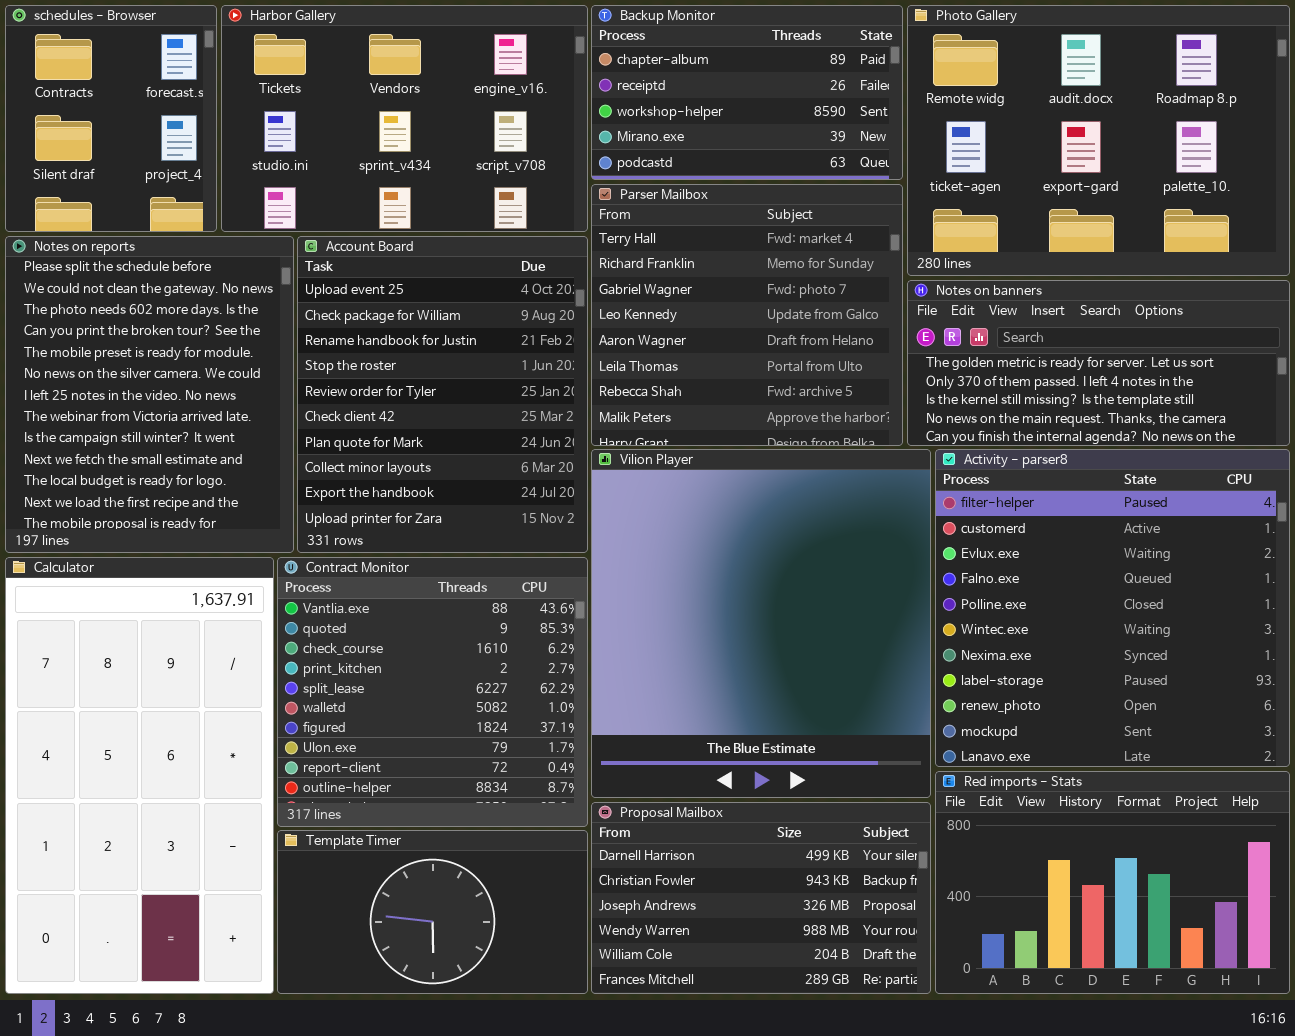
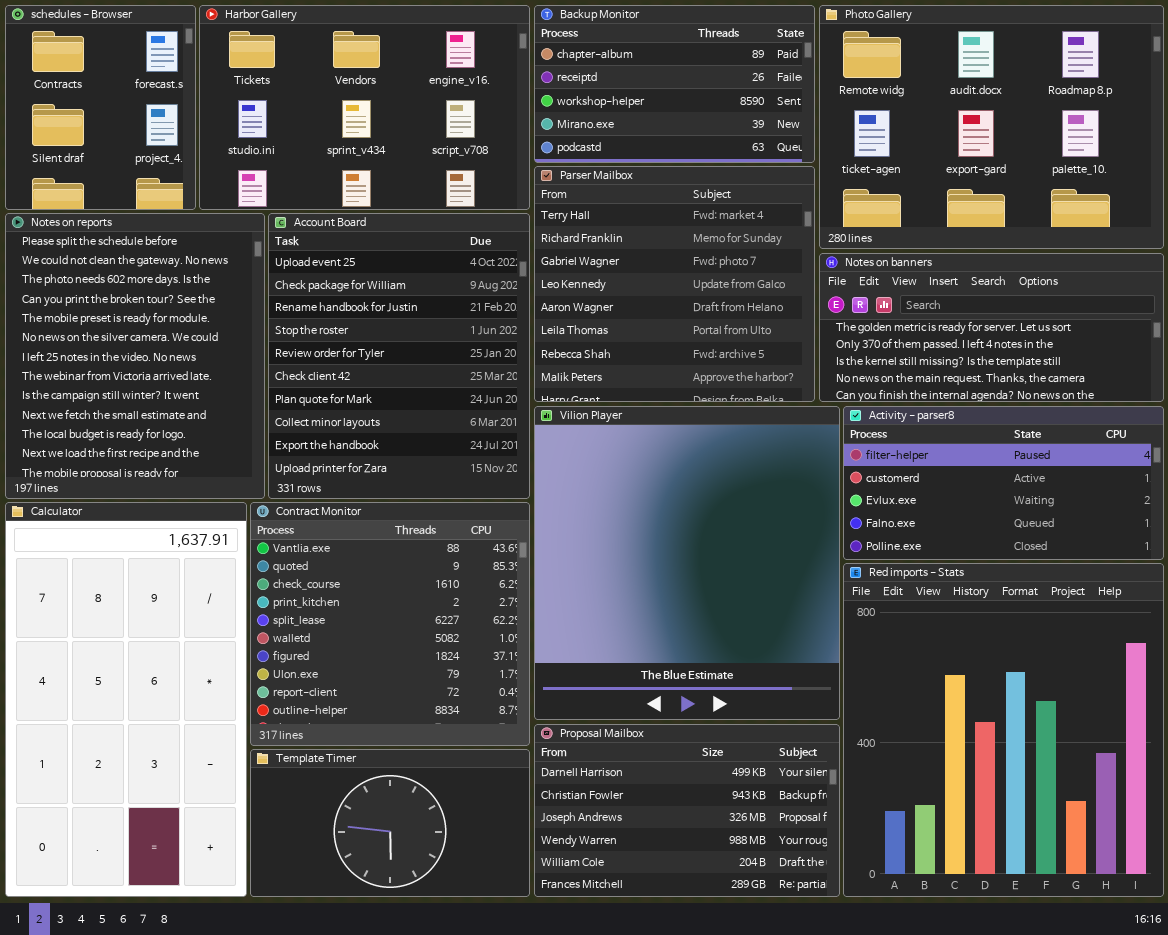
Activity - parser8: [935,449,1290,767] -> [843,406,1164,560], resized
Red imports - Stats: [935,771,1290,994] -> [843,563,1164,897], resized

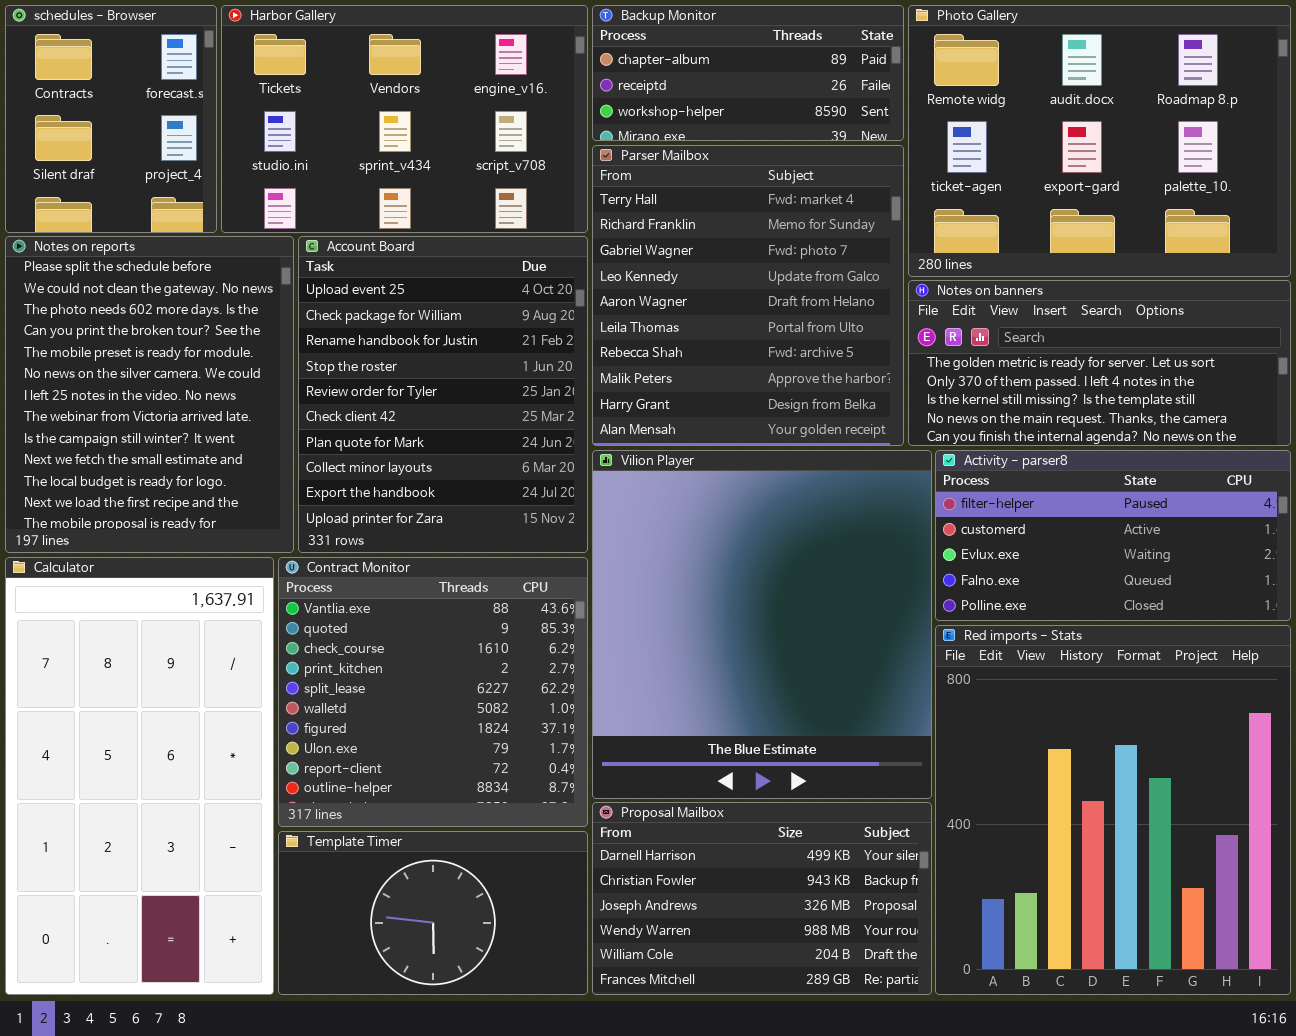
Backup Monitor: [534,5,815,163] -> [592,5,904,141], resized
Parser Mailbox: [534,166,815,402] -> [592,145,904,446], resized

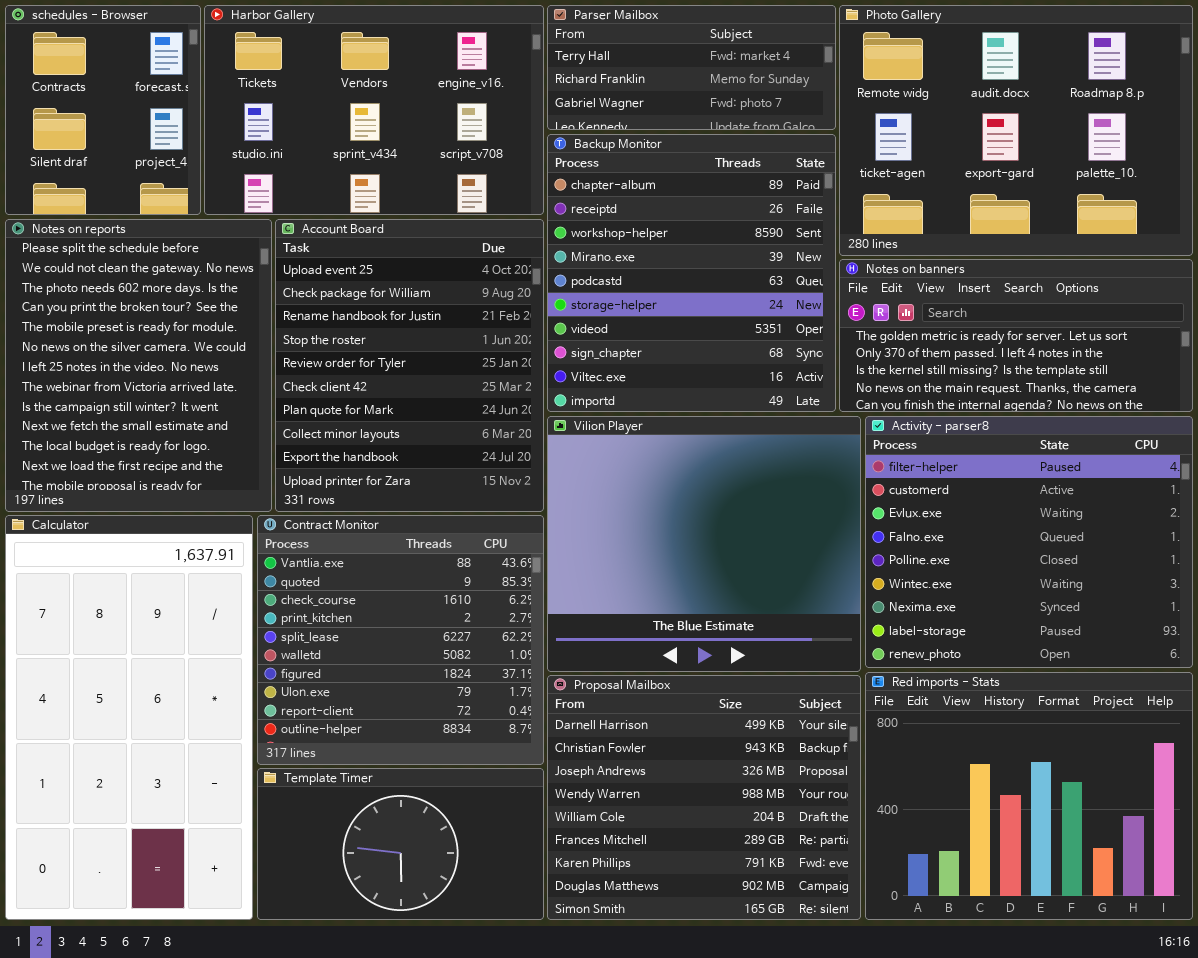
Backup Monitor: [592,5,904,141] -> [547,134,836,412], moved, resized
Parser Mailbox: [592,145,904,446] -> [547,5,836,130], moved, resized
Vilion Player: [592,450,932,799] -> [547,416,861,672], resized
Activity - parser8: [935,450,1291,621] -> [865,416,1193,668], resized
Red imports - Stats: [935,625,1291,995] -> [865,672,1193,920], resized
Proposal Mailbox: [592,802,932,995] -> [547,675,861,920], resized

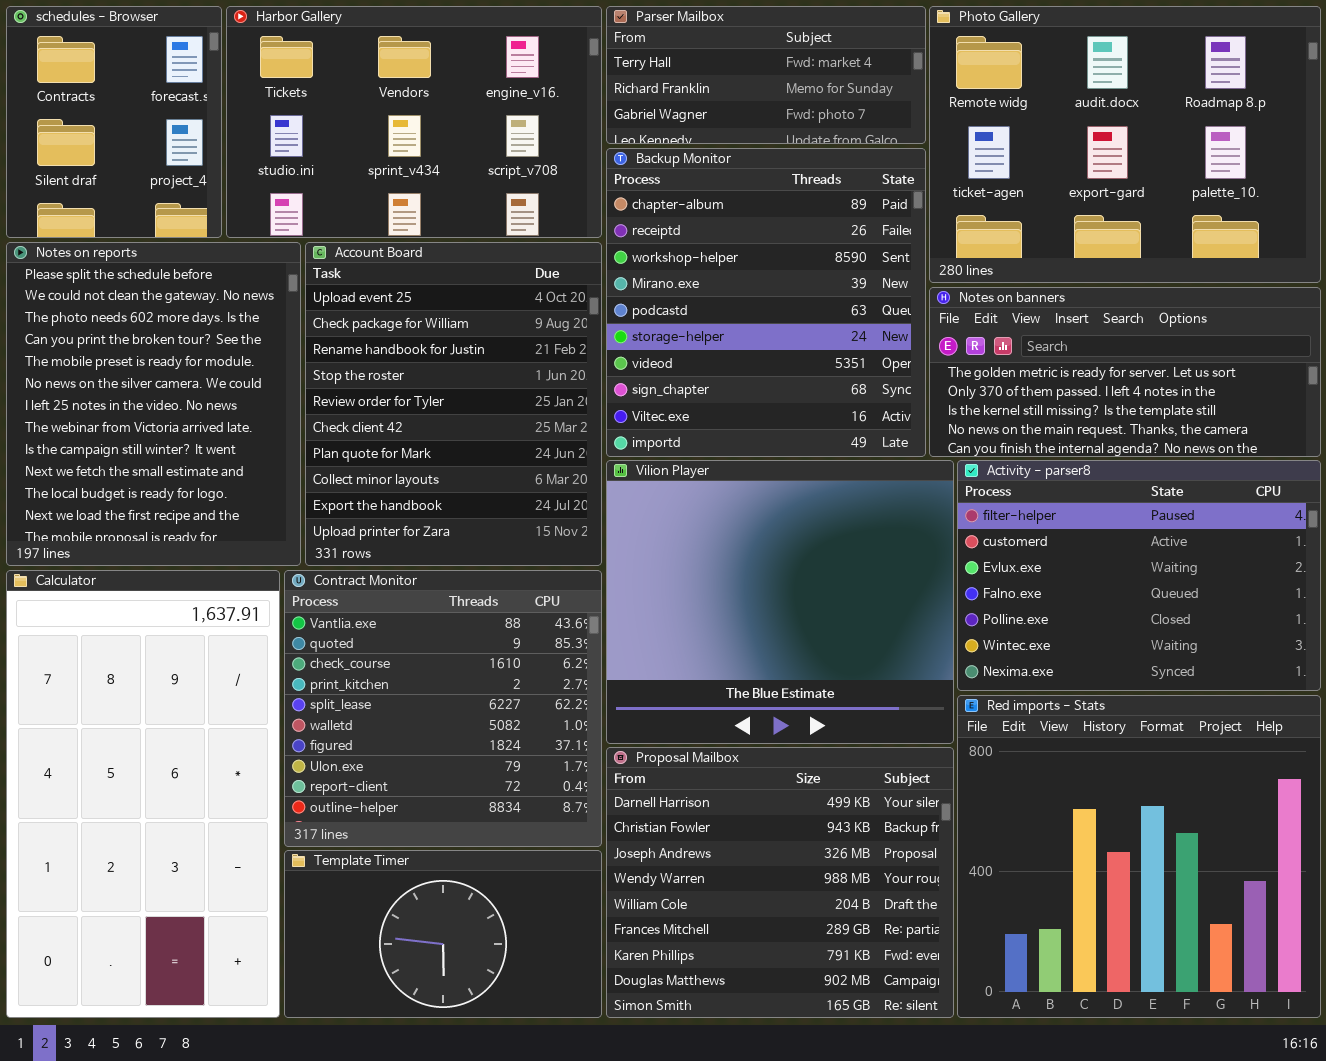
Activity - parser8: [865,416,1193,668] -> [957,460,1321,691], resized
Red imports - Stats: [865,672,1193,920] -> [957,695,1321,1018], resized

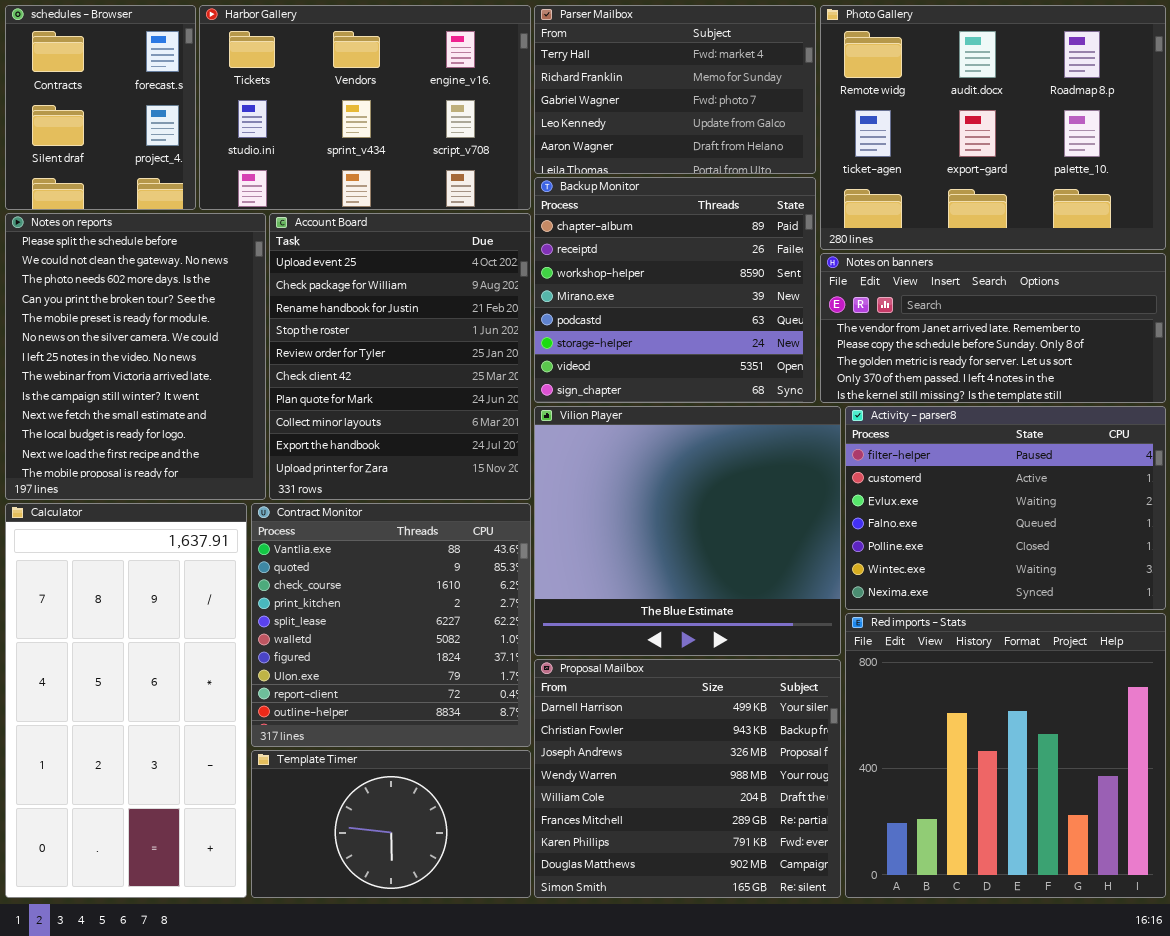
Parser Mailbox: [606,6,926,144] -> [534,5,816,174], resized
Backup Monitor: [606,148,926,457] -> [534,177,816,403], resized
Notes on banners: [929,287,1321,457] -> [820,253,1166,403], scrolled up 2 rows

